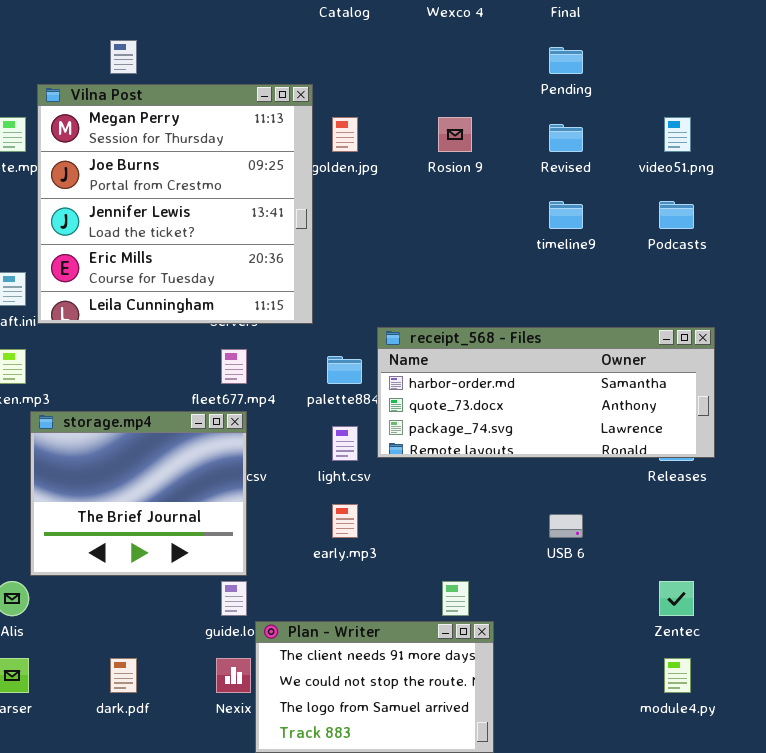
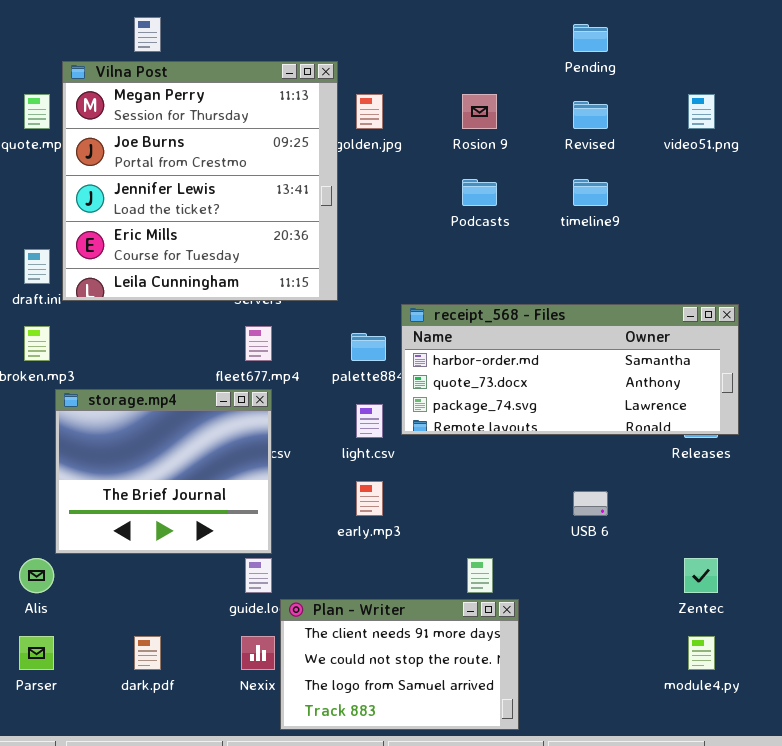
Podcasts: [659,201,694,229] -> [462,179,497,206], moved

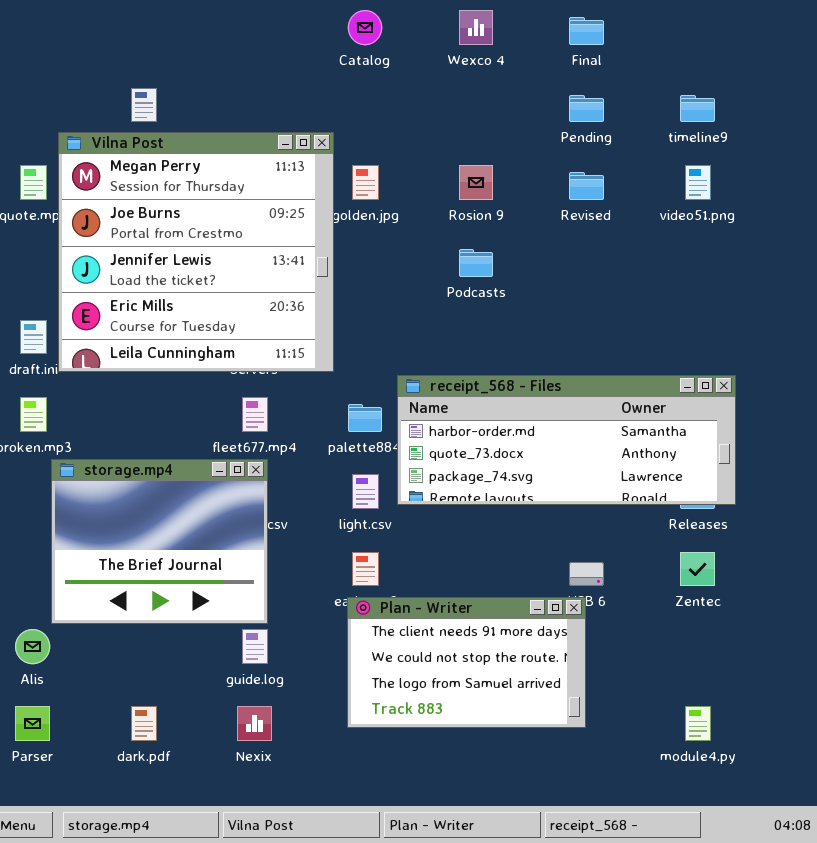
timeline9: [573,179,608,206] -> [680,95,715,122], moved
Zentec: [684,558,718,593] -> [680,552,715,586], moved
Plan - Writer: [280,599,519,730] -> [347,597,586,728], moved

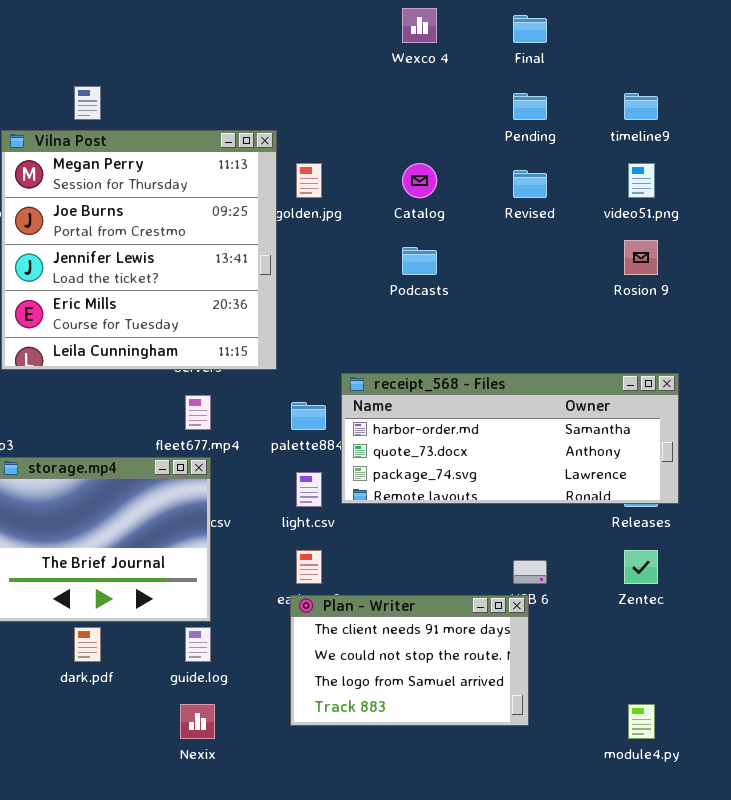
Catalog: [348,10,382,45] -> [402,163,437,198], moved
Rosion 9: [459,165,493,200] -> [624,240,658,275], moved
dark.pdf: [131,706,157,741] -> [74,627,101,662], moved

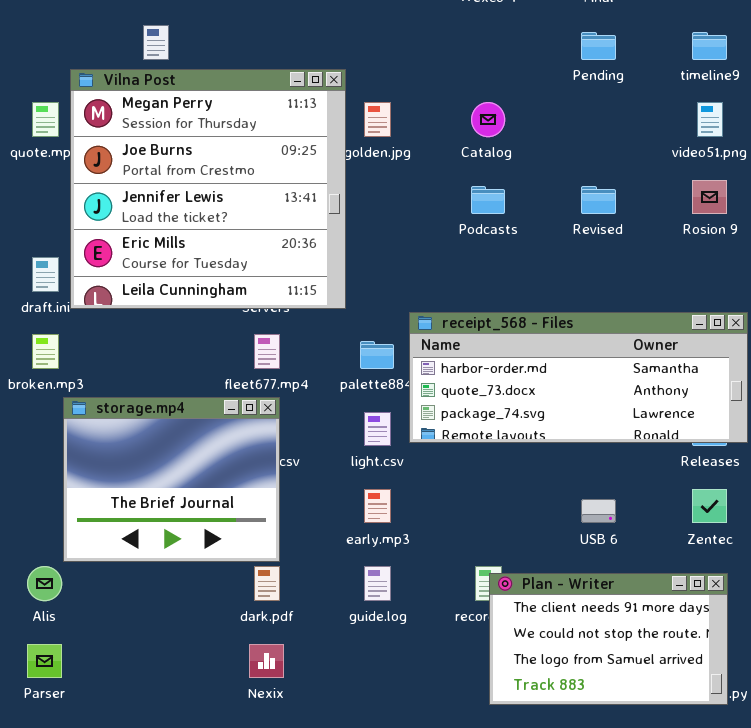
Revised: [513,170,547,198] -> [581,186,616,214], moved
Plan - Writer: [290,595,529,726] -> [489,573,728,705], moved
dark.pdf: [74,627,101,662] -> [254,566,280,601], moved
guide.log: [185,627,211,662] -> [364,566,391,601], moved

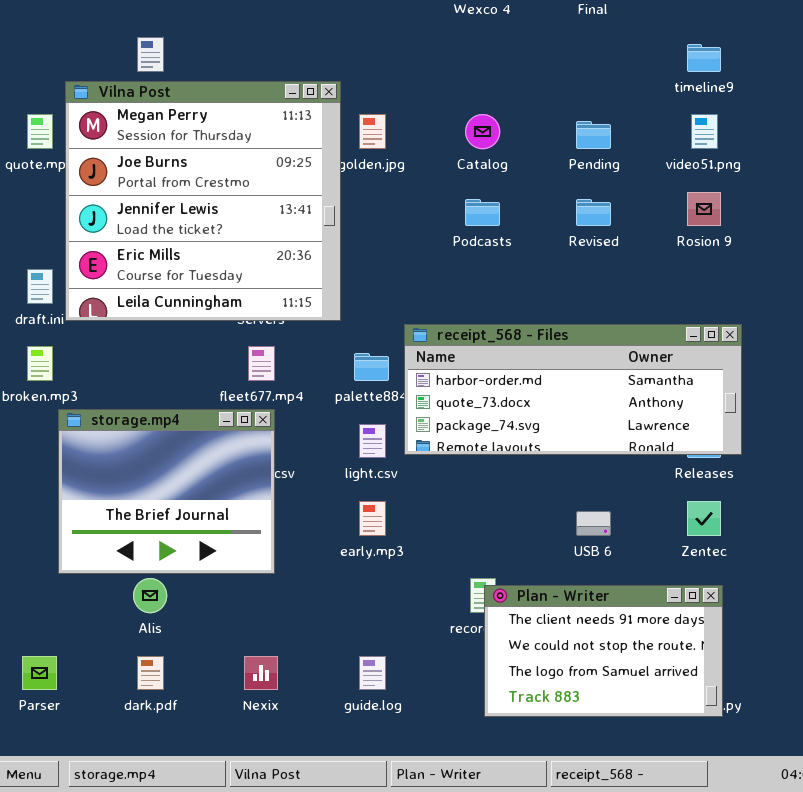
Pending: [581,32,616,60] -> [576,121,611,149], moved
Alis: [27,566,62,601] -> [133,578,167,613], moved
dark.pdf: [254,566,280,601] -> [137,656,164,690], moved
guide.log: [364,566,391,601] -> [359,656,386,690], moved

